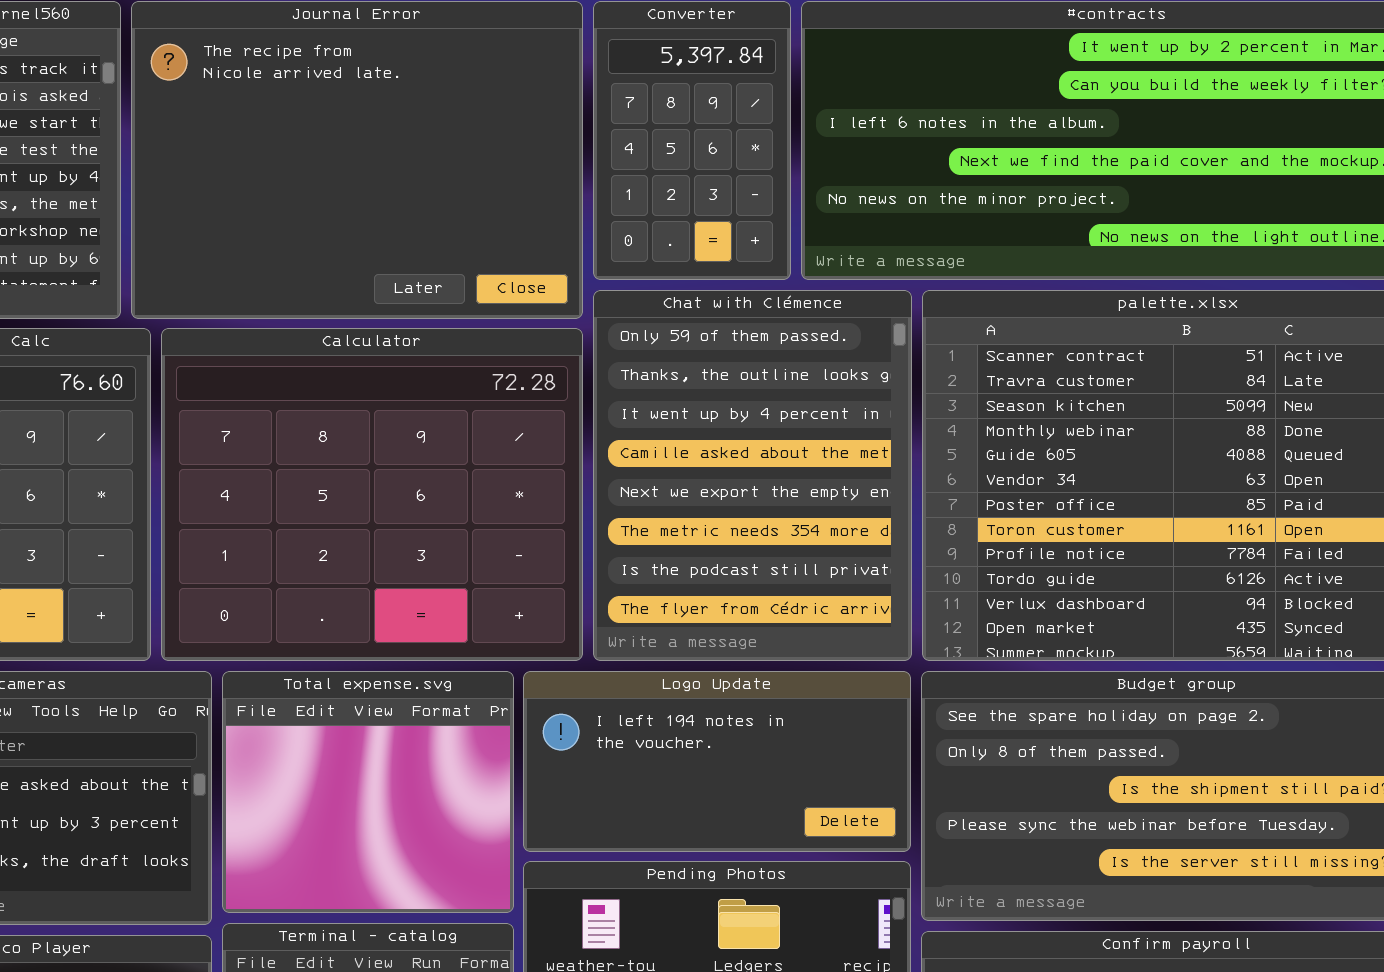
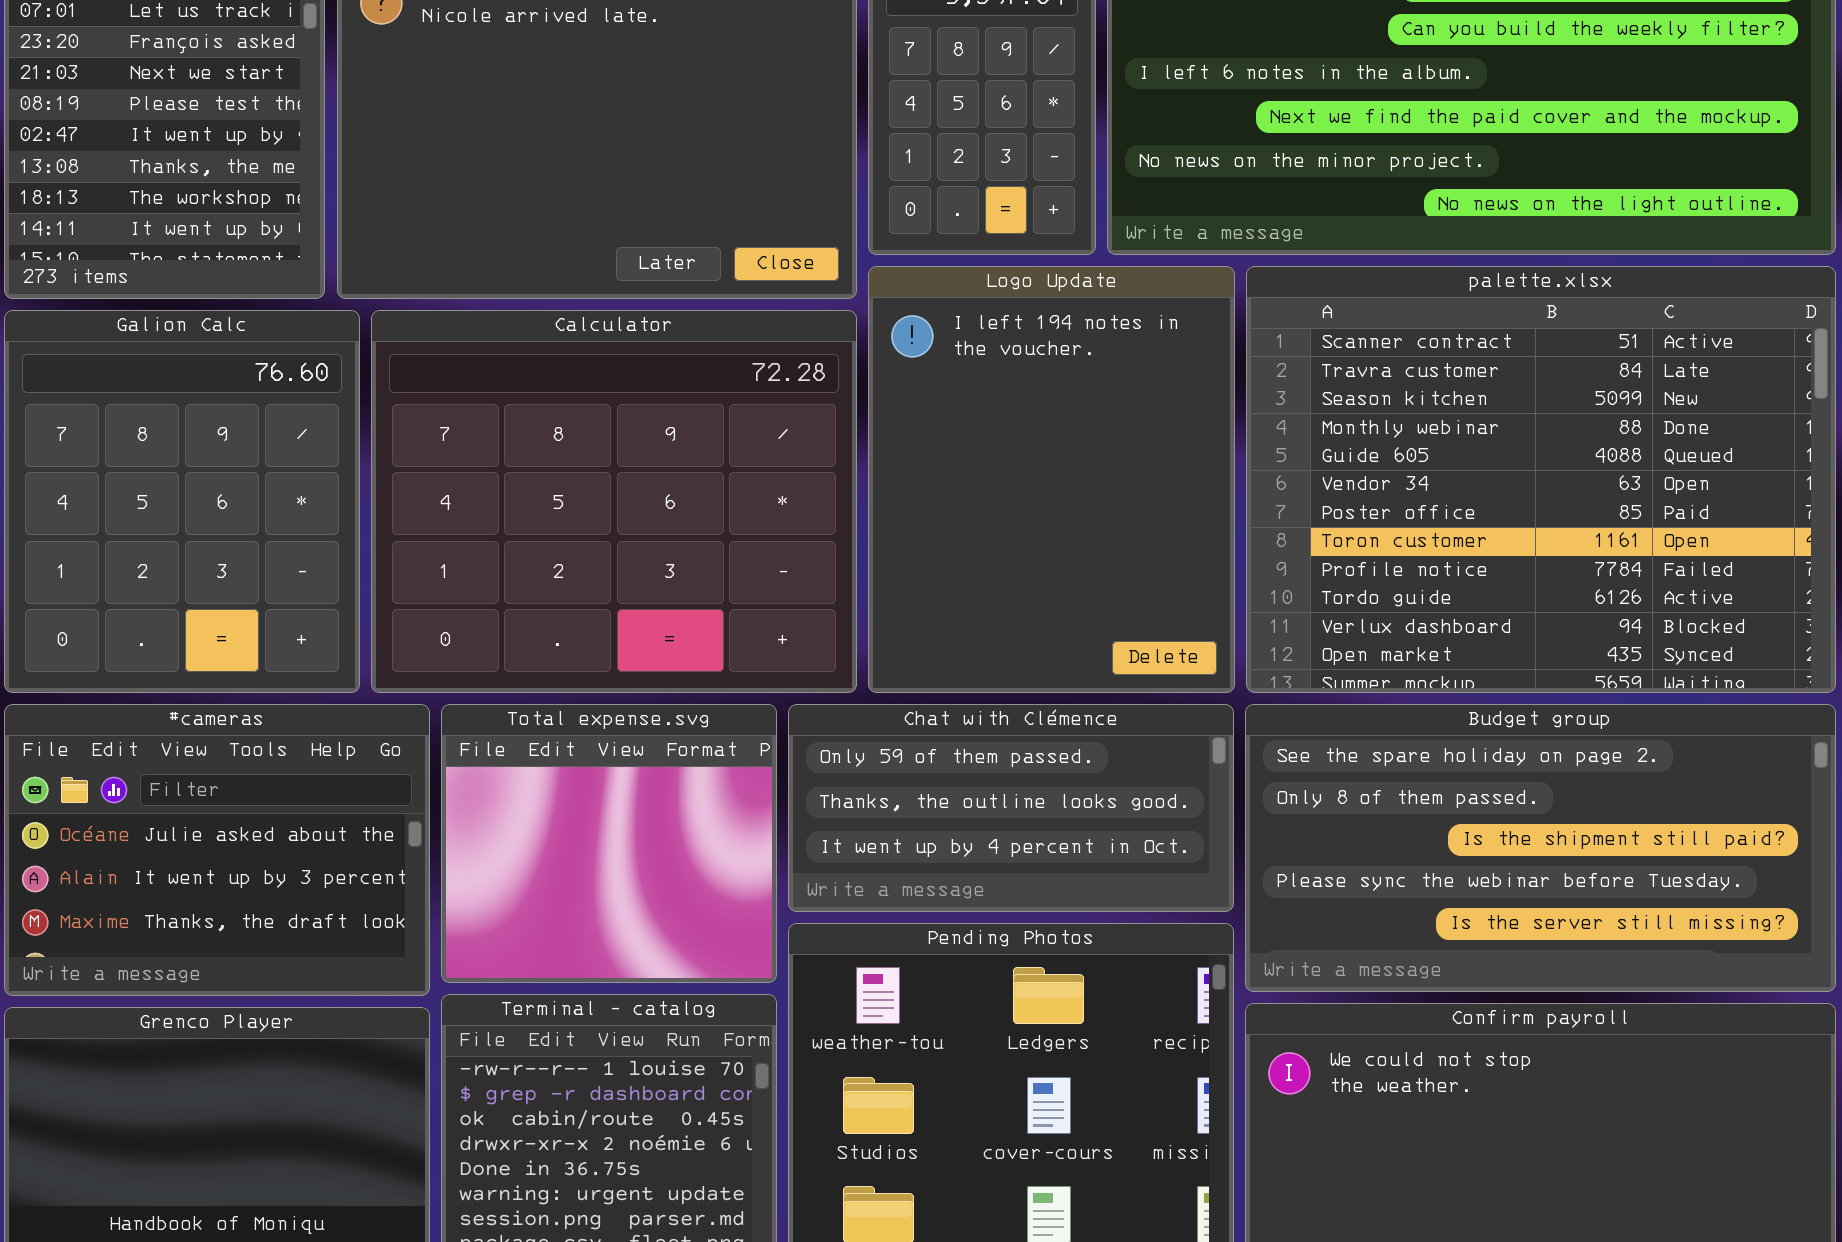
Chat with Clémence: [593,290,912,661] -> [788,704,1234,912], moved, resized
Logo Update: [523,671,911,852] -> [868,266,1235,693], moved, resized

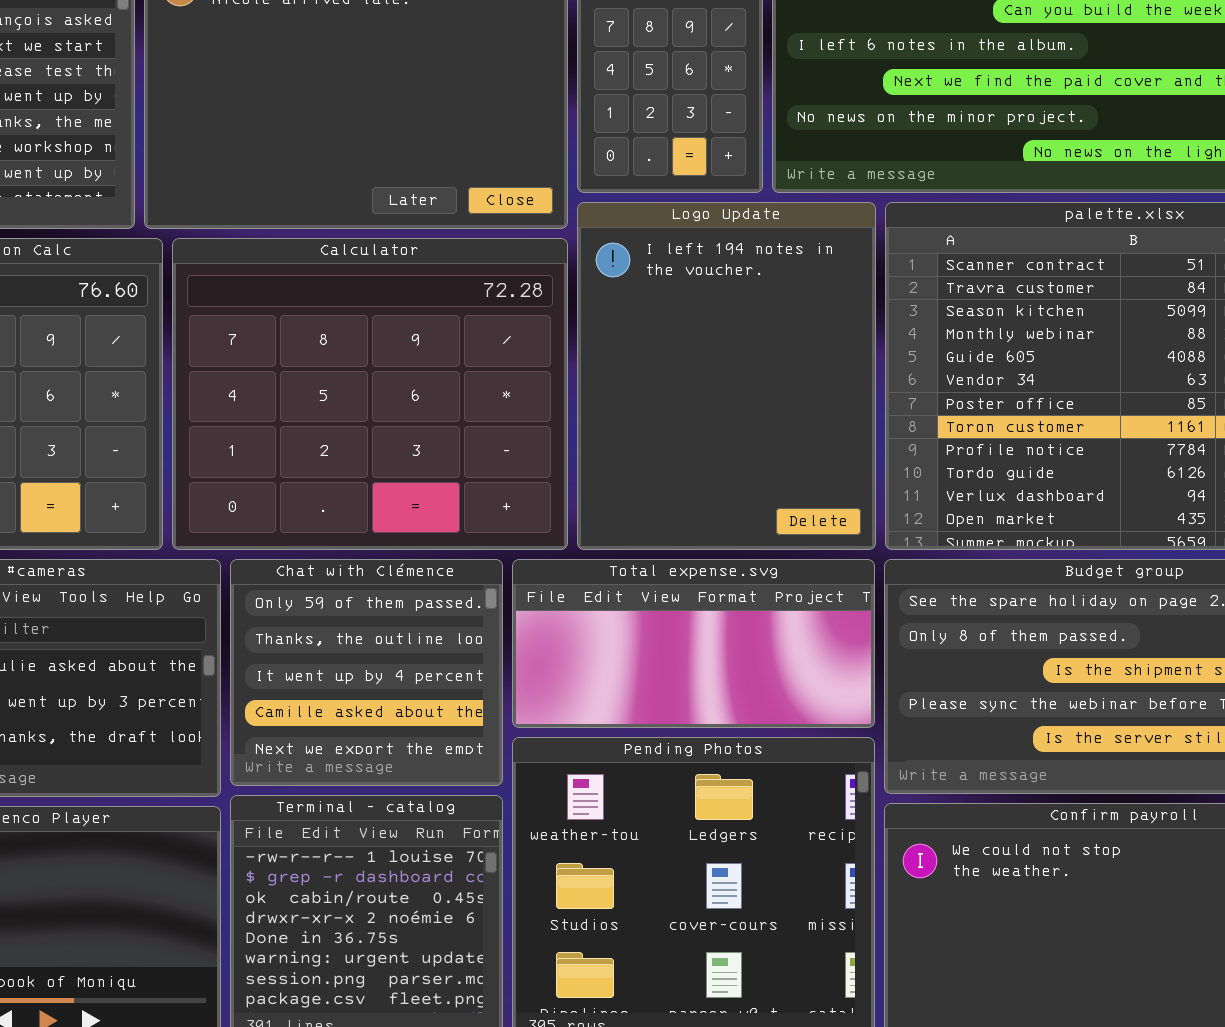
Total expense.svg: [441,704,777,983] -> [512,559,875,728], moved, resized
Chat with Clémence: [788,704,1234,912] -> [230,559,503,786], moved, resized

